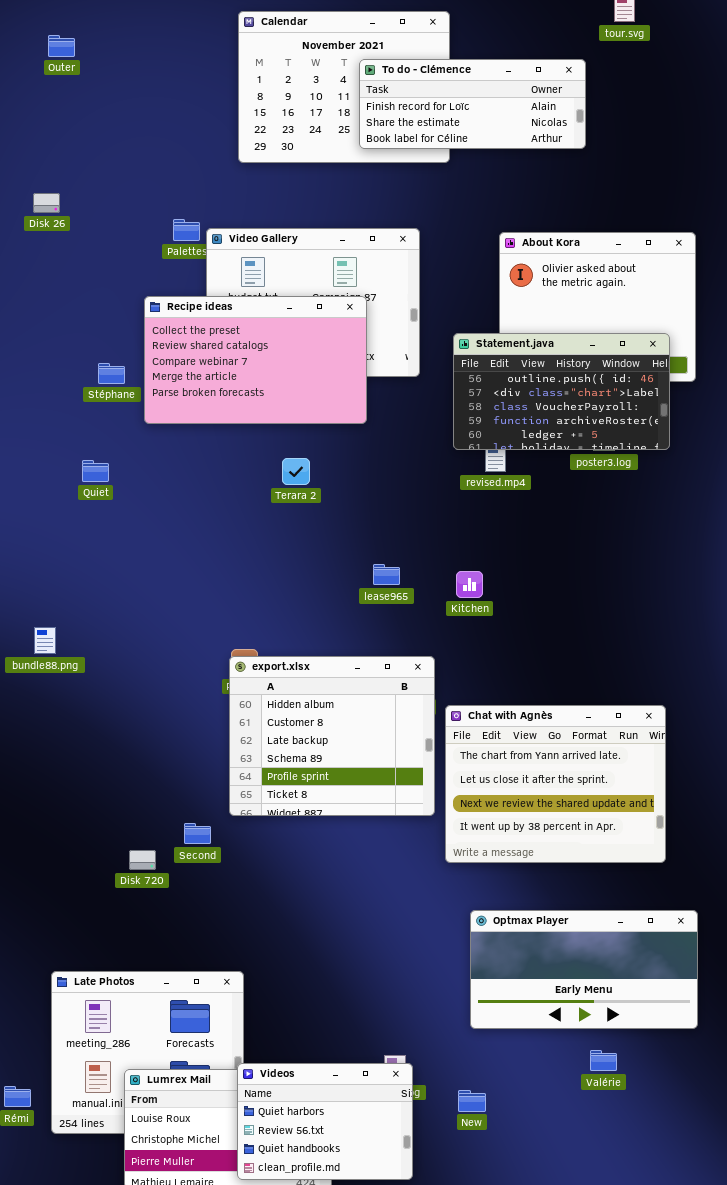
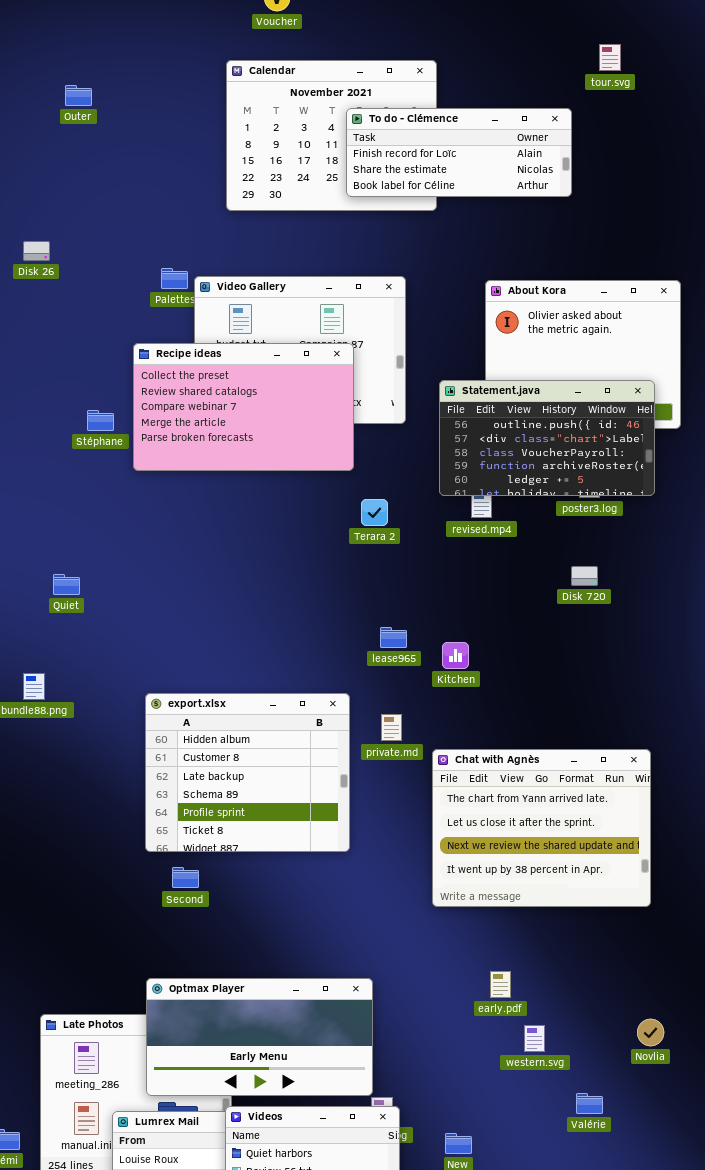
Outer: [48,35,75,57] -> [65,85,92,106], moved
Terara 2: [282,458,310,485] -> [361,499,388,526], moved
Quiet: [82,460,109,482] -> [53,574,80,595], moved
lease965: [373,564,400,585] -> [380,627,407,648], moved
Kitchen: [456,571,483,598] -> [442,642,469,669], moved
export.xlsx: [229,656,435,816] -> [145,693,350,852], moved
Disk 720: [129,850,156,870] -> [571,566,598,586], moved
Optmax Player: [470,910,698,1029] -> [146,978,373,1096], moved

